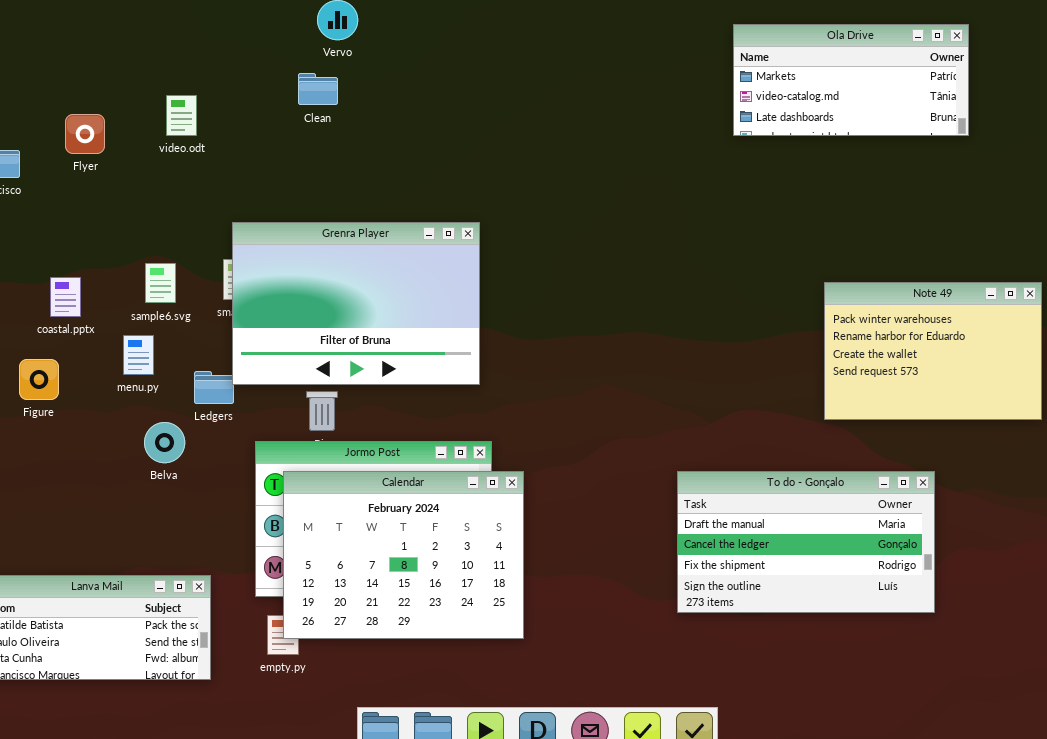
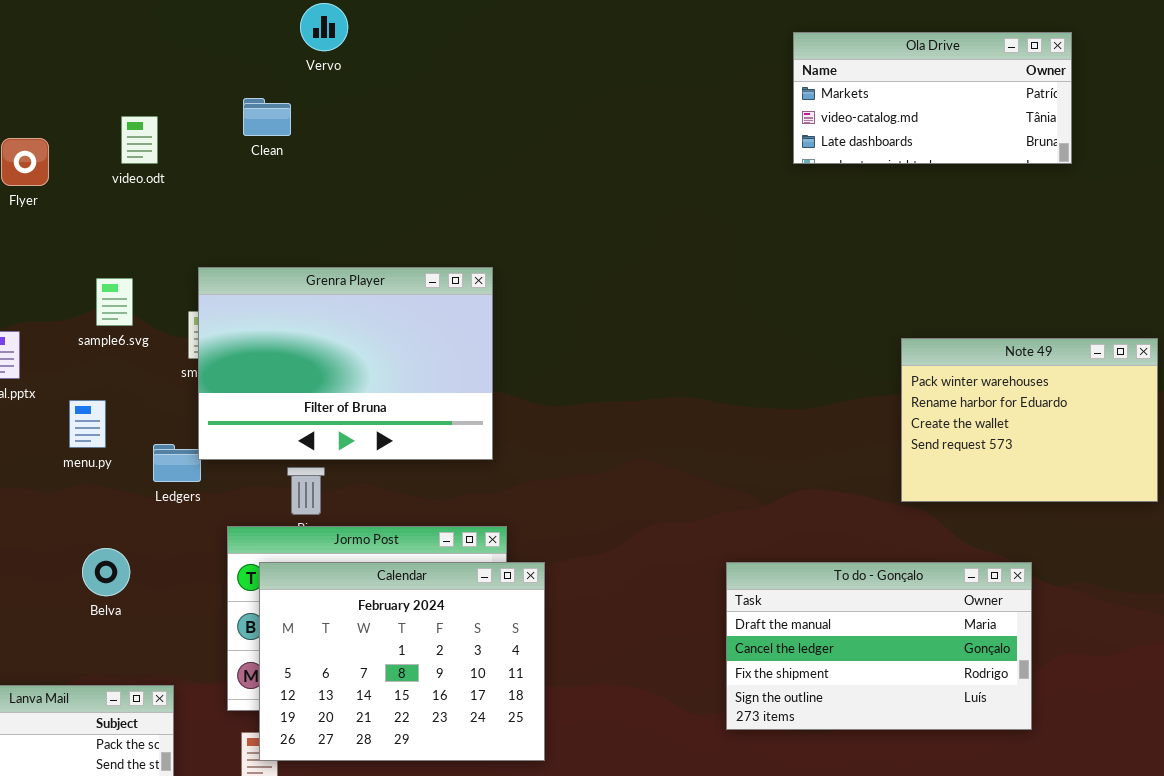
Clean: [298,73,338,105] -> [243,98,291,136], moved
sample6.svg: [145,263,176,303] -> [96,278,133,326], moved
Belva: [144,422,185,463] -> [82,548,130,596], moved

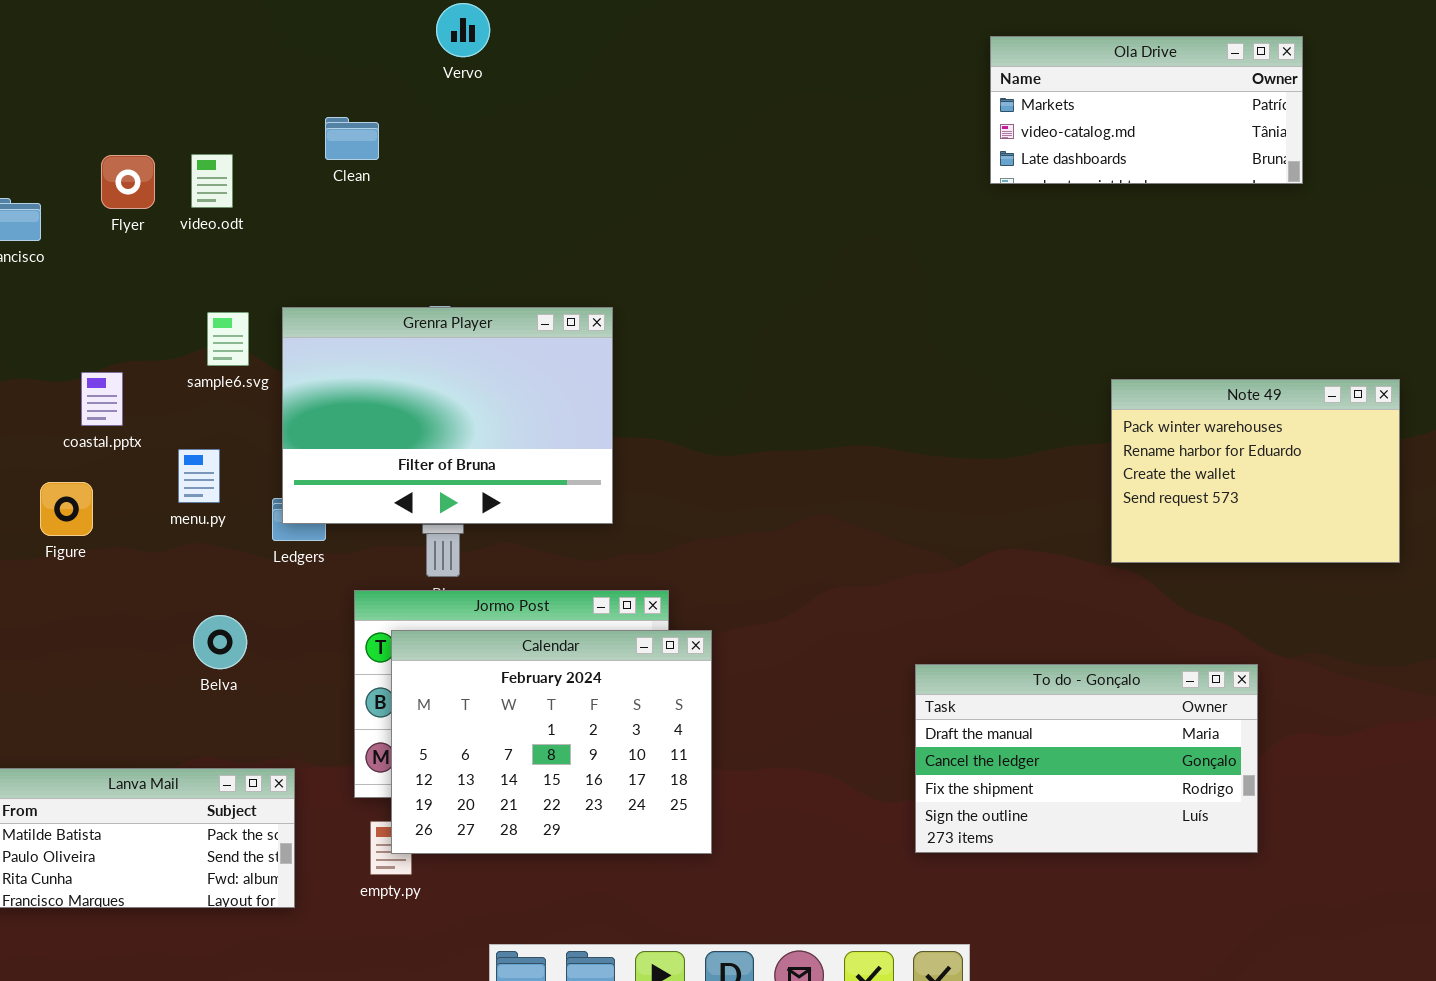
Clean: [243,98,291,136] -> [325,117,379,160], moved
video.odt: [121,116,158,164] -> [191,154,233,208], moved
Grenra Player: [198,267,493,460] -> [282,307,613,524], moved
To do - Gonçalo: [726,562,1032,730] -> [915,664,1258,853], moved

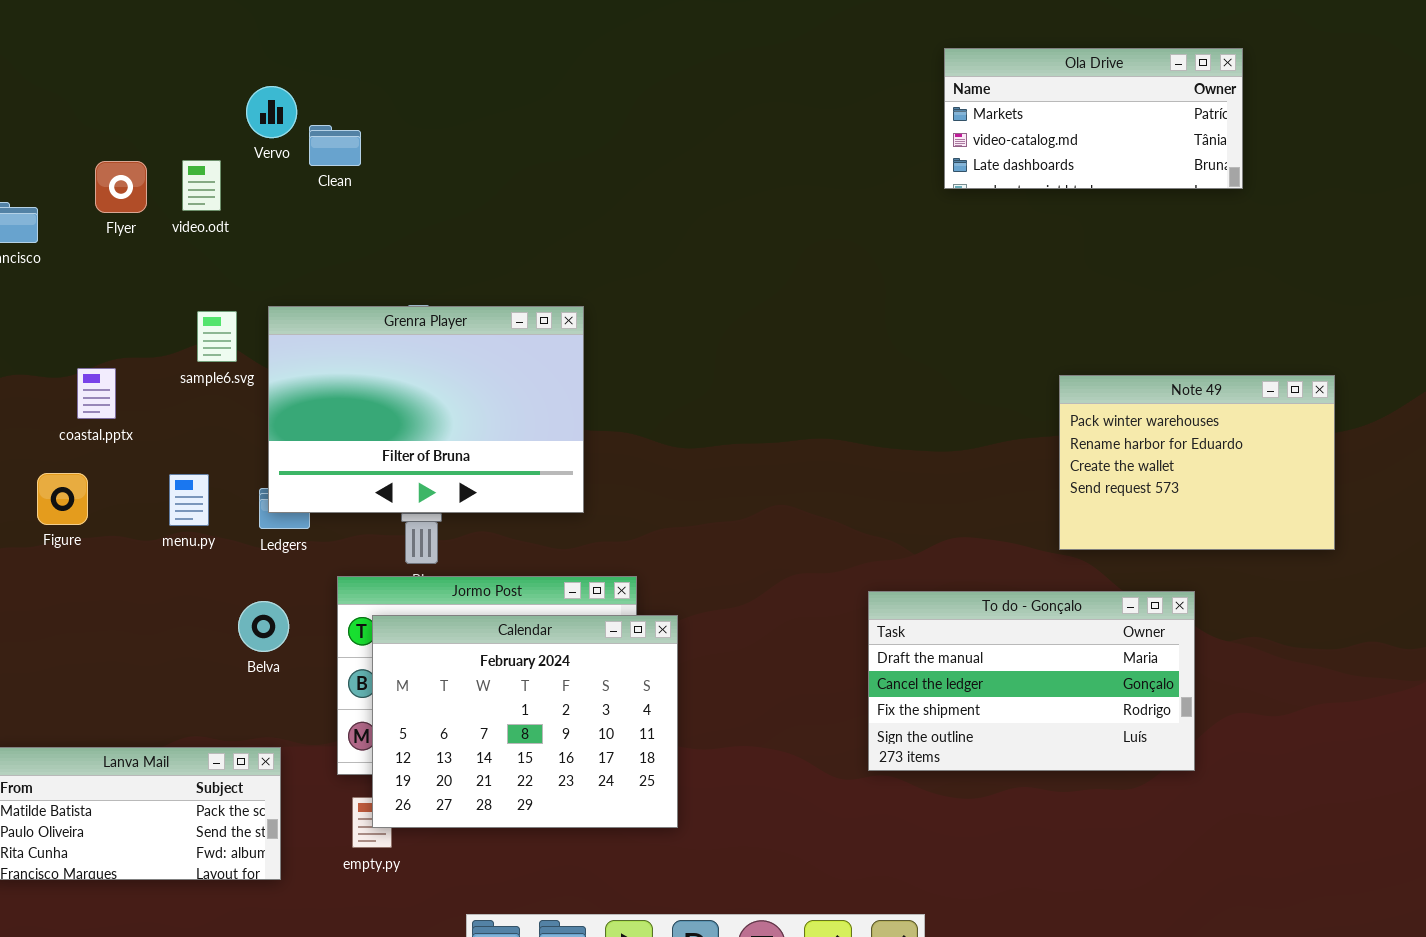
Vervo: [436,3,490,57] -> [246,86,297,138], moved
menu.py: [178,449,220,503] -> [169,474,209,526], moved
Belva: [193,615,247,669] -> [238,601,289,652], moved
To do - Gonçalo: [915,664,1258,853] -> [868,591,1195,771], moved

